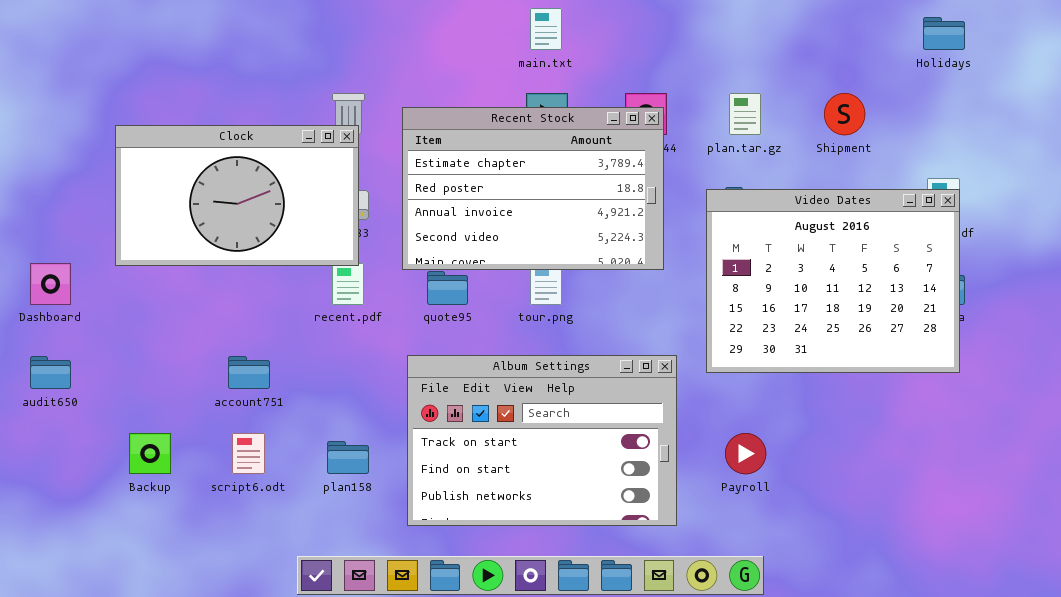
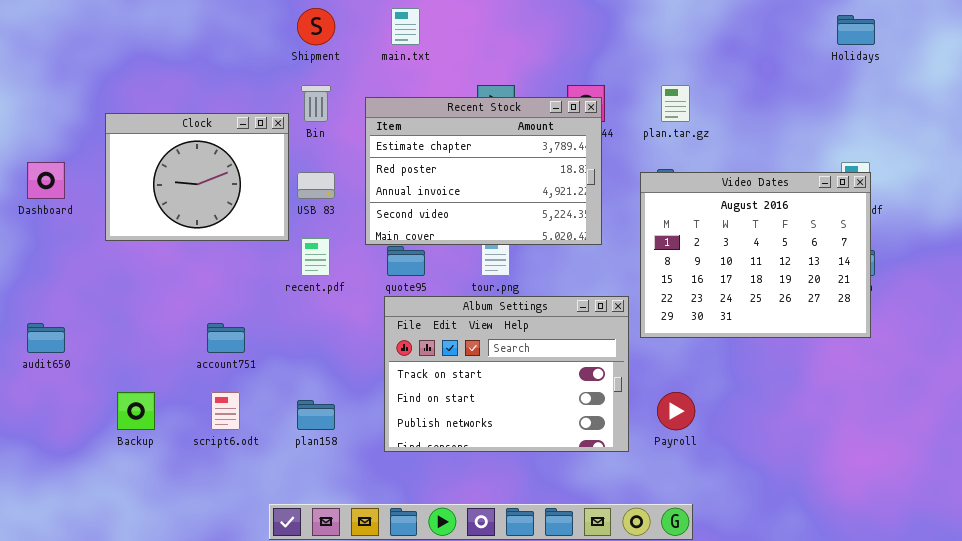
main.txt: [530,8,562,50] -> [391,8,420,45], moved
Shipment: [824,93,865,135] -> [297,8,335,45], moved
Clock: [115,125,359,266] -> [105,113,289,241], resized
Dashboard: [30,263,71,305] -> [27,162,65,199], moved
Album Settings: [407,355,677,526] -> [384,296,629,452], moved

